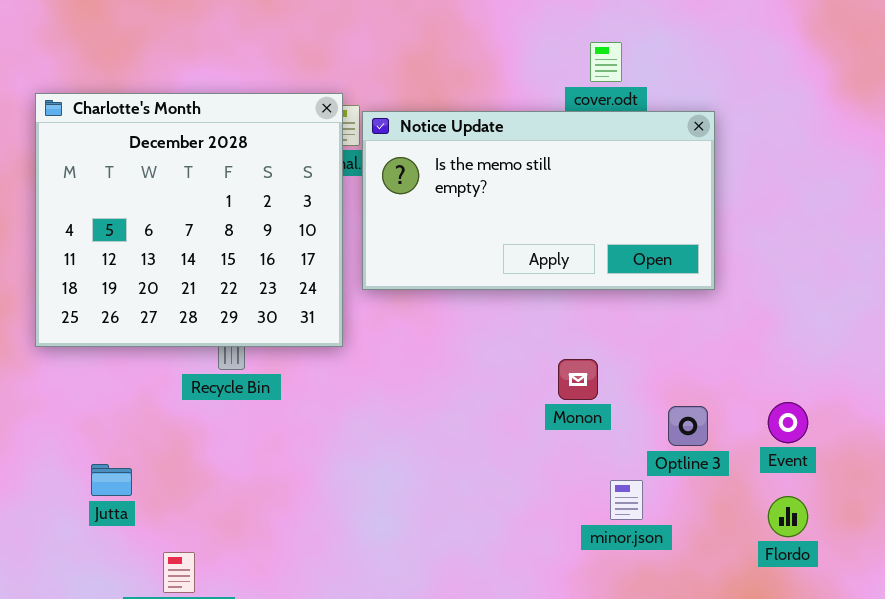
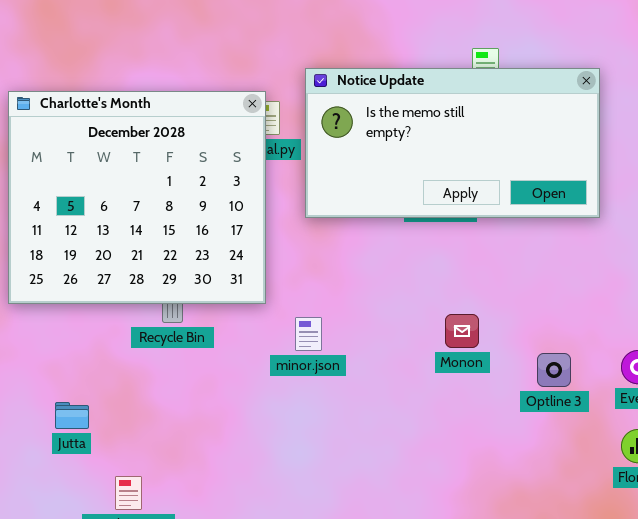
Notice Update: [362,111,715,290] -> [305,68,600,218], moved
minor.json: [610,480,643,520] -> [295,317,322,351], moved

